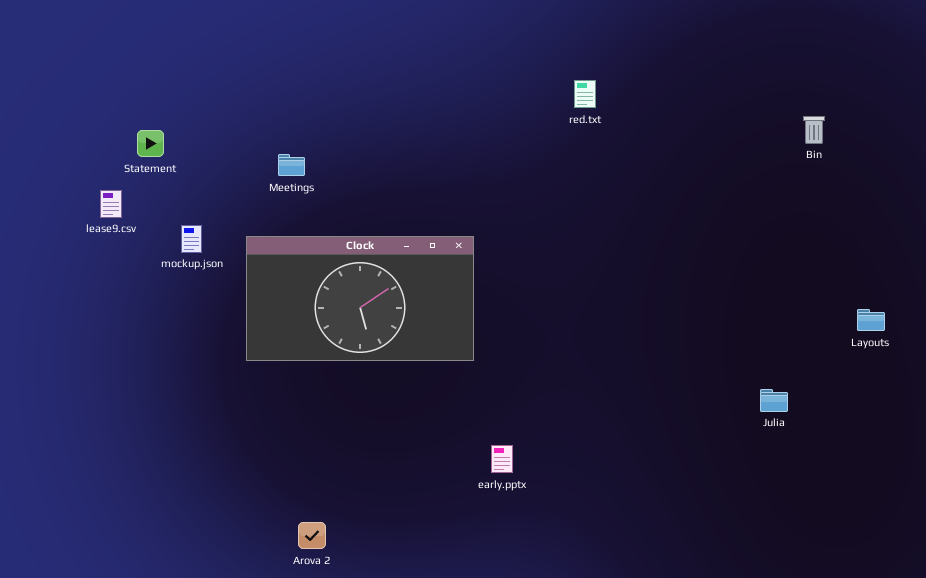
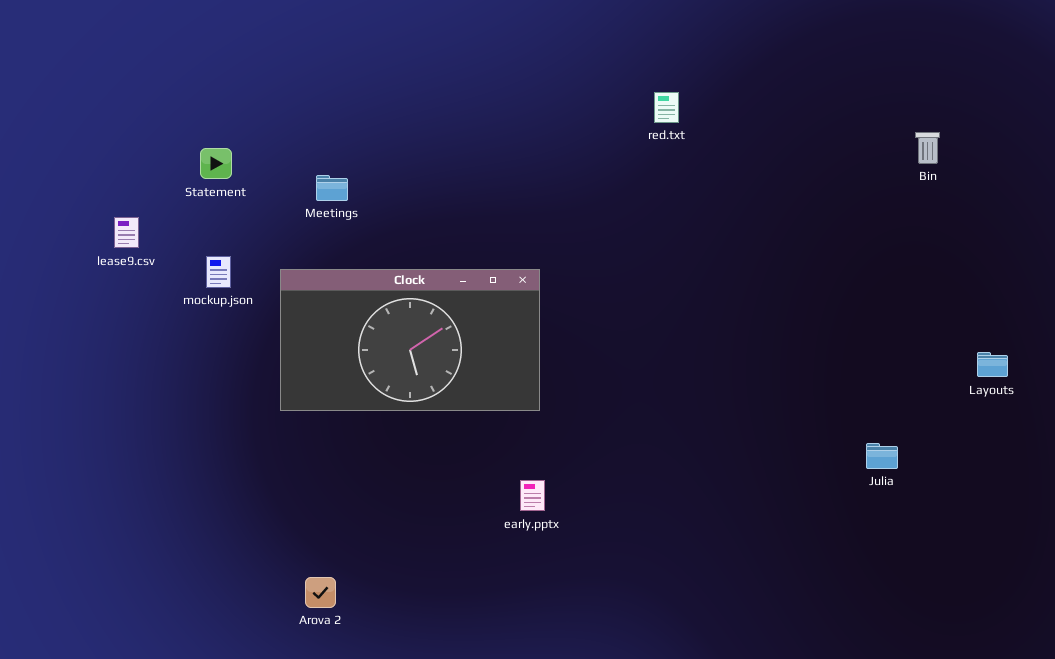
Statement: [137,130,164,157] -> [200,148,232,179], moved
early.pptx: [491,445,513,473] -> [520,480,545,511], moved
Arova 2: [298,522,326,549] -> [305,577,336,608], moved

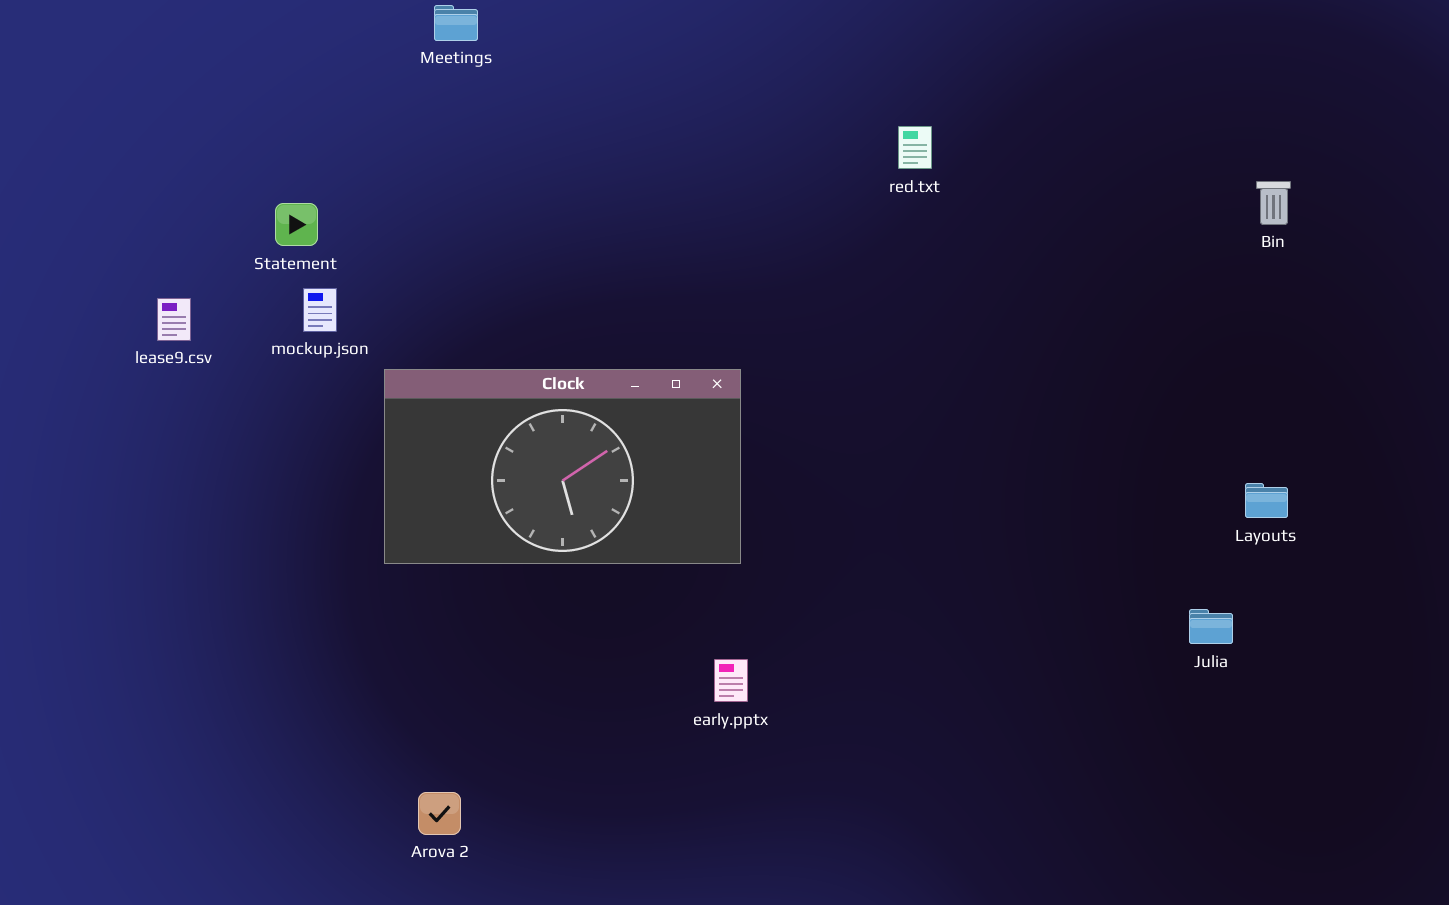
Meetings: [316,175,348,201] -> [434,5,478,41], moved
mockup.json: [206,256,231,288] -> [303,288,337,332], moved
Layouts: [977,352,1008,377] -> [1245,483,1288,518], moved

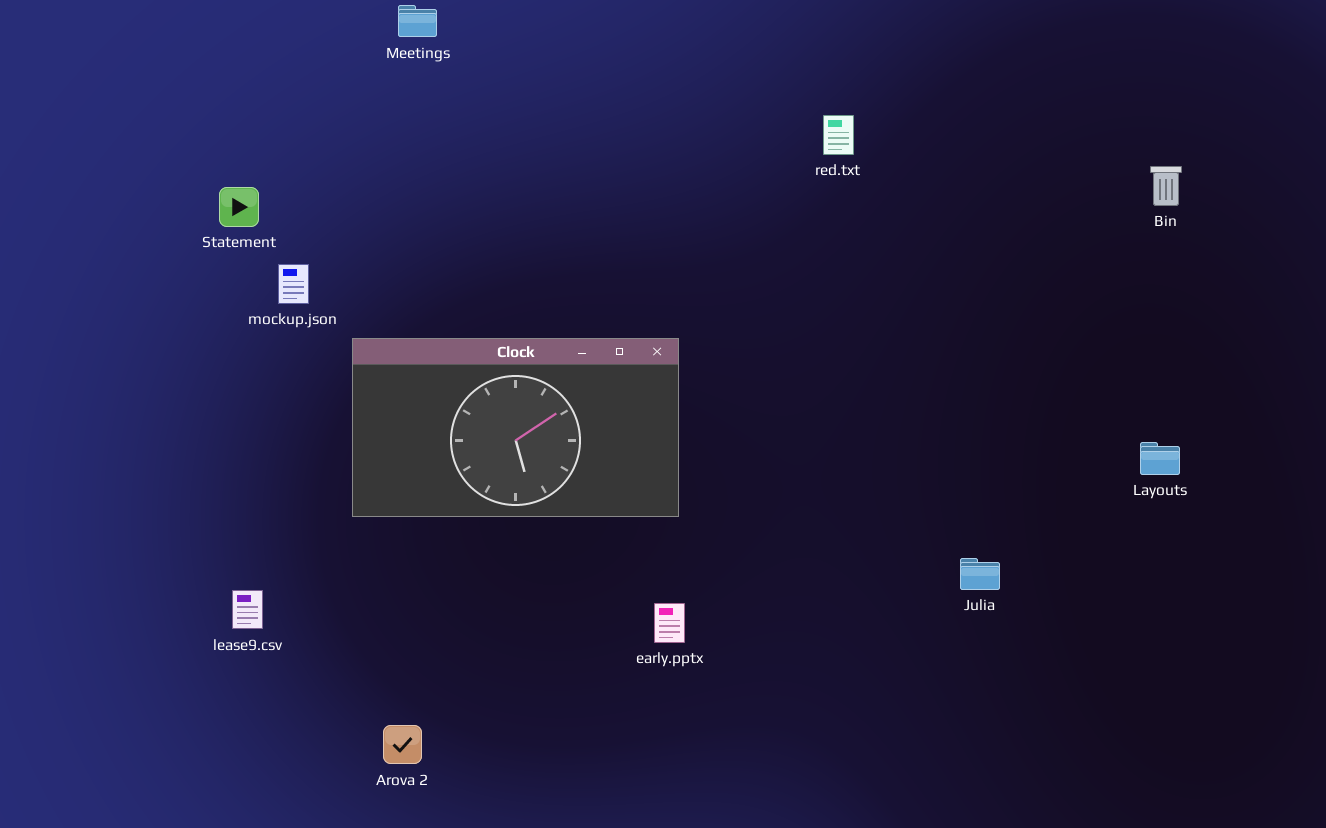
Statement: [275,203,318,246] -> [219,187,259,227], moved
lease9.csv: [157,298,191,341] -> [232,590,263,629], moved
Julia: [1189,609,1233,644] -> [960,558,1000,590], moved

